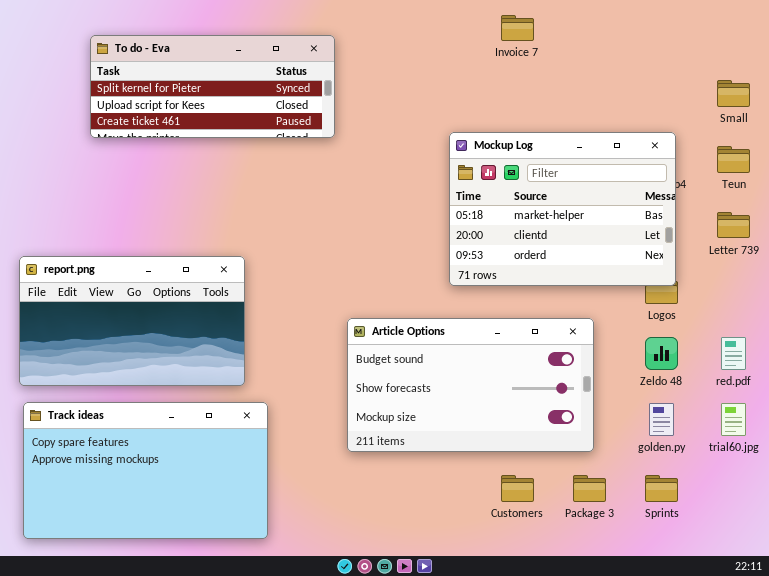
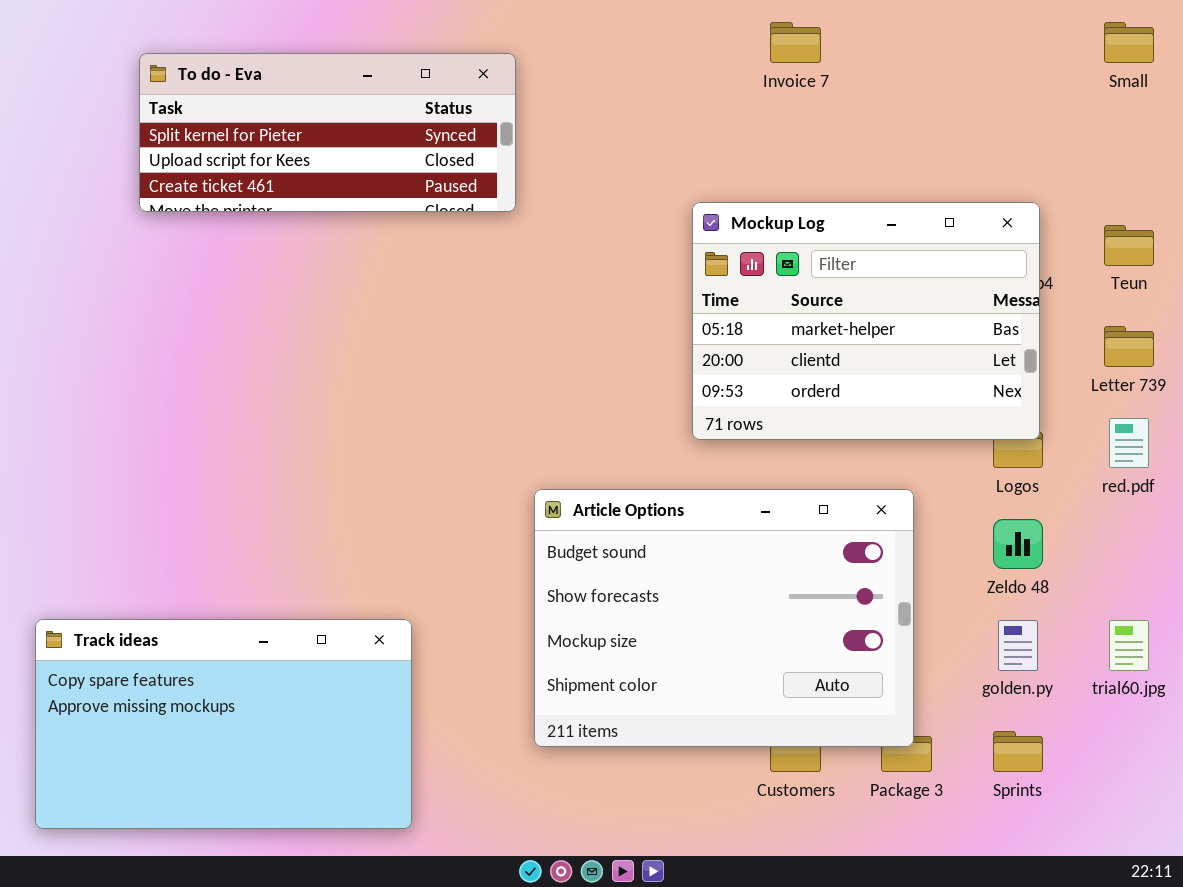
Small: [717,80,750,107] -> [1104,22,1154,63], moved
report.png: [19,256,245,386] -> none, closed
Article Options: [347,318,594,452] -> [534,489,914,747], resized
red.pdf: [721,337,746,370] -> [1109,418,1149,468], moved

